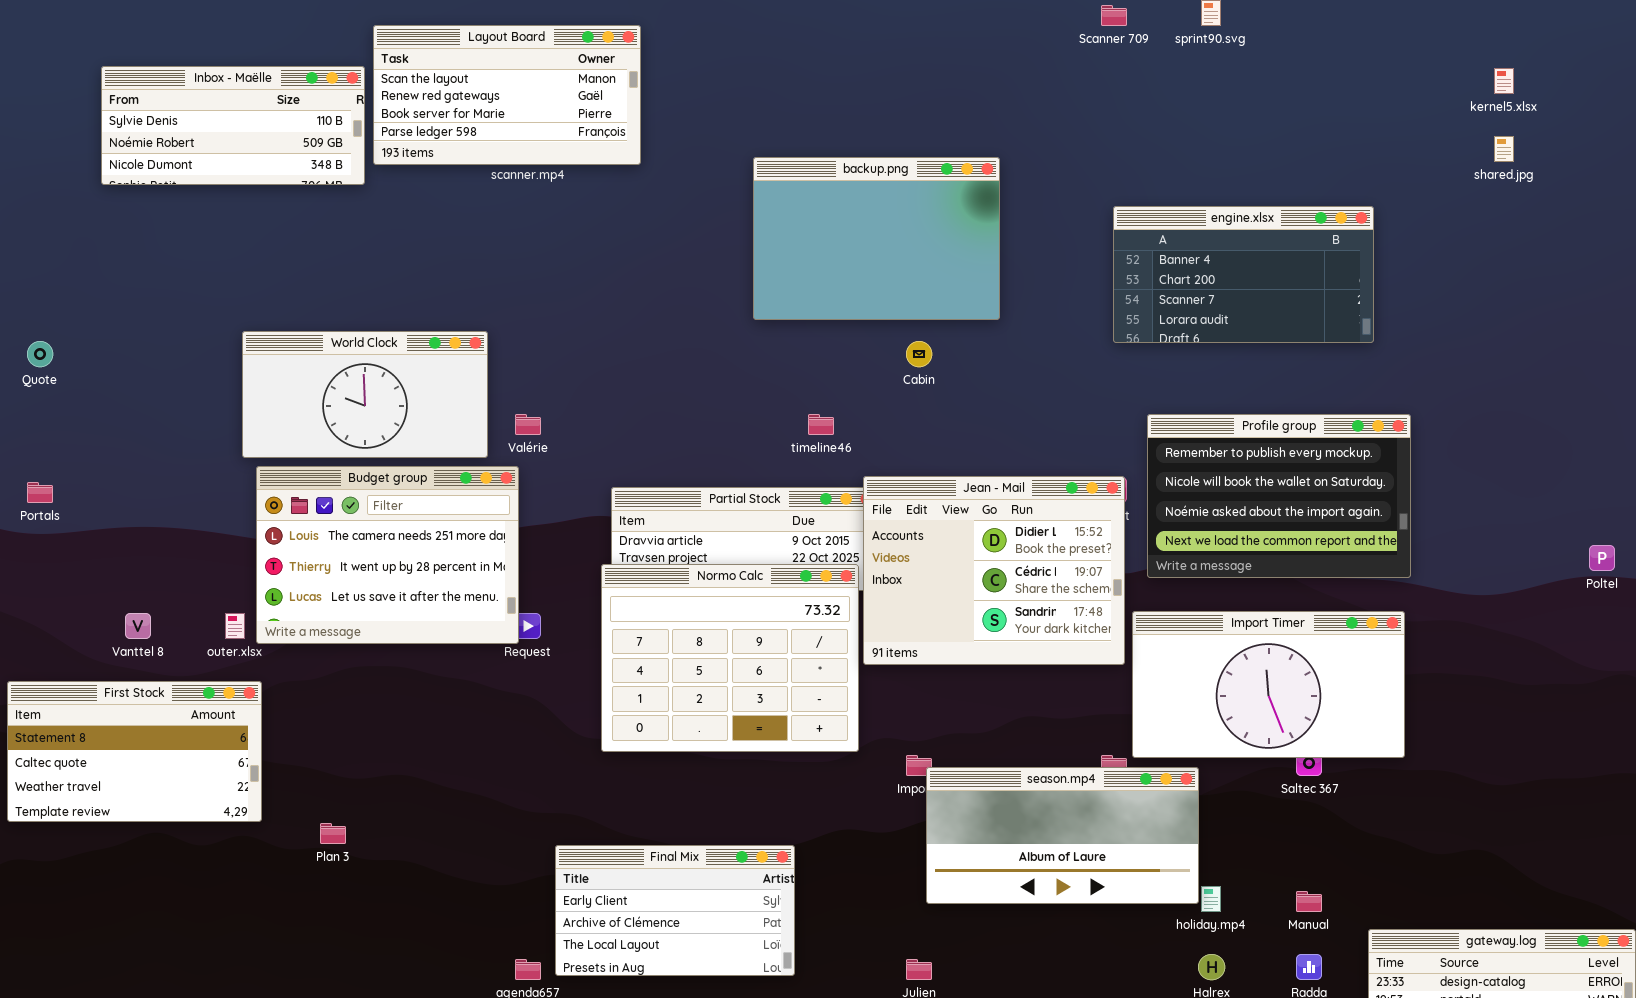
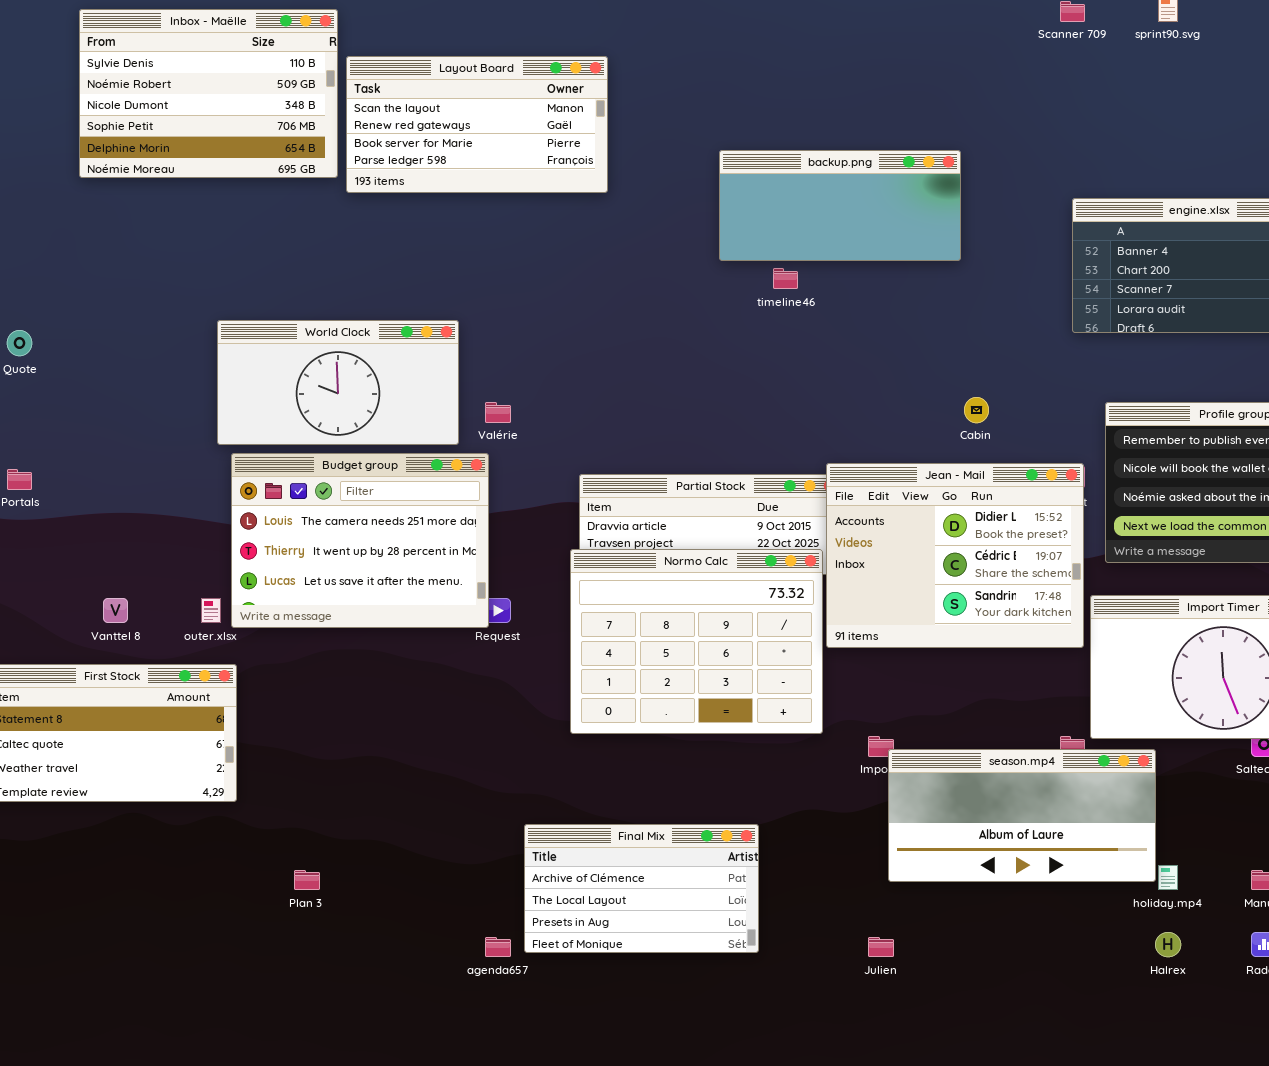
Layout Board: [373,25,641,165] -> [346,56,608,193], moved
Inbox - Maëlle: [101,66,365,185] -> [79,9,338,178], resized
backup.png: [753,157,1000,320] -> [719,150,961,261], resized
Cabin: [906,341,932,367] -> [964,397,989,423], moved
timeline46: [808,414,834,435] -> [773,268,798,289], moved
Plan 3: [320,823,346,844] -> [294,870,320,890], moved
Final Mix: [555,845,795,976] -> [524,824,759,953], scrolled down 1 row

